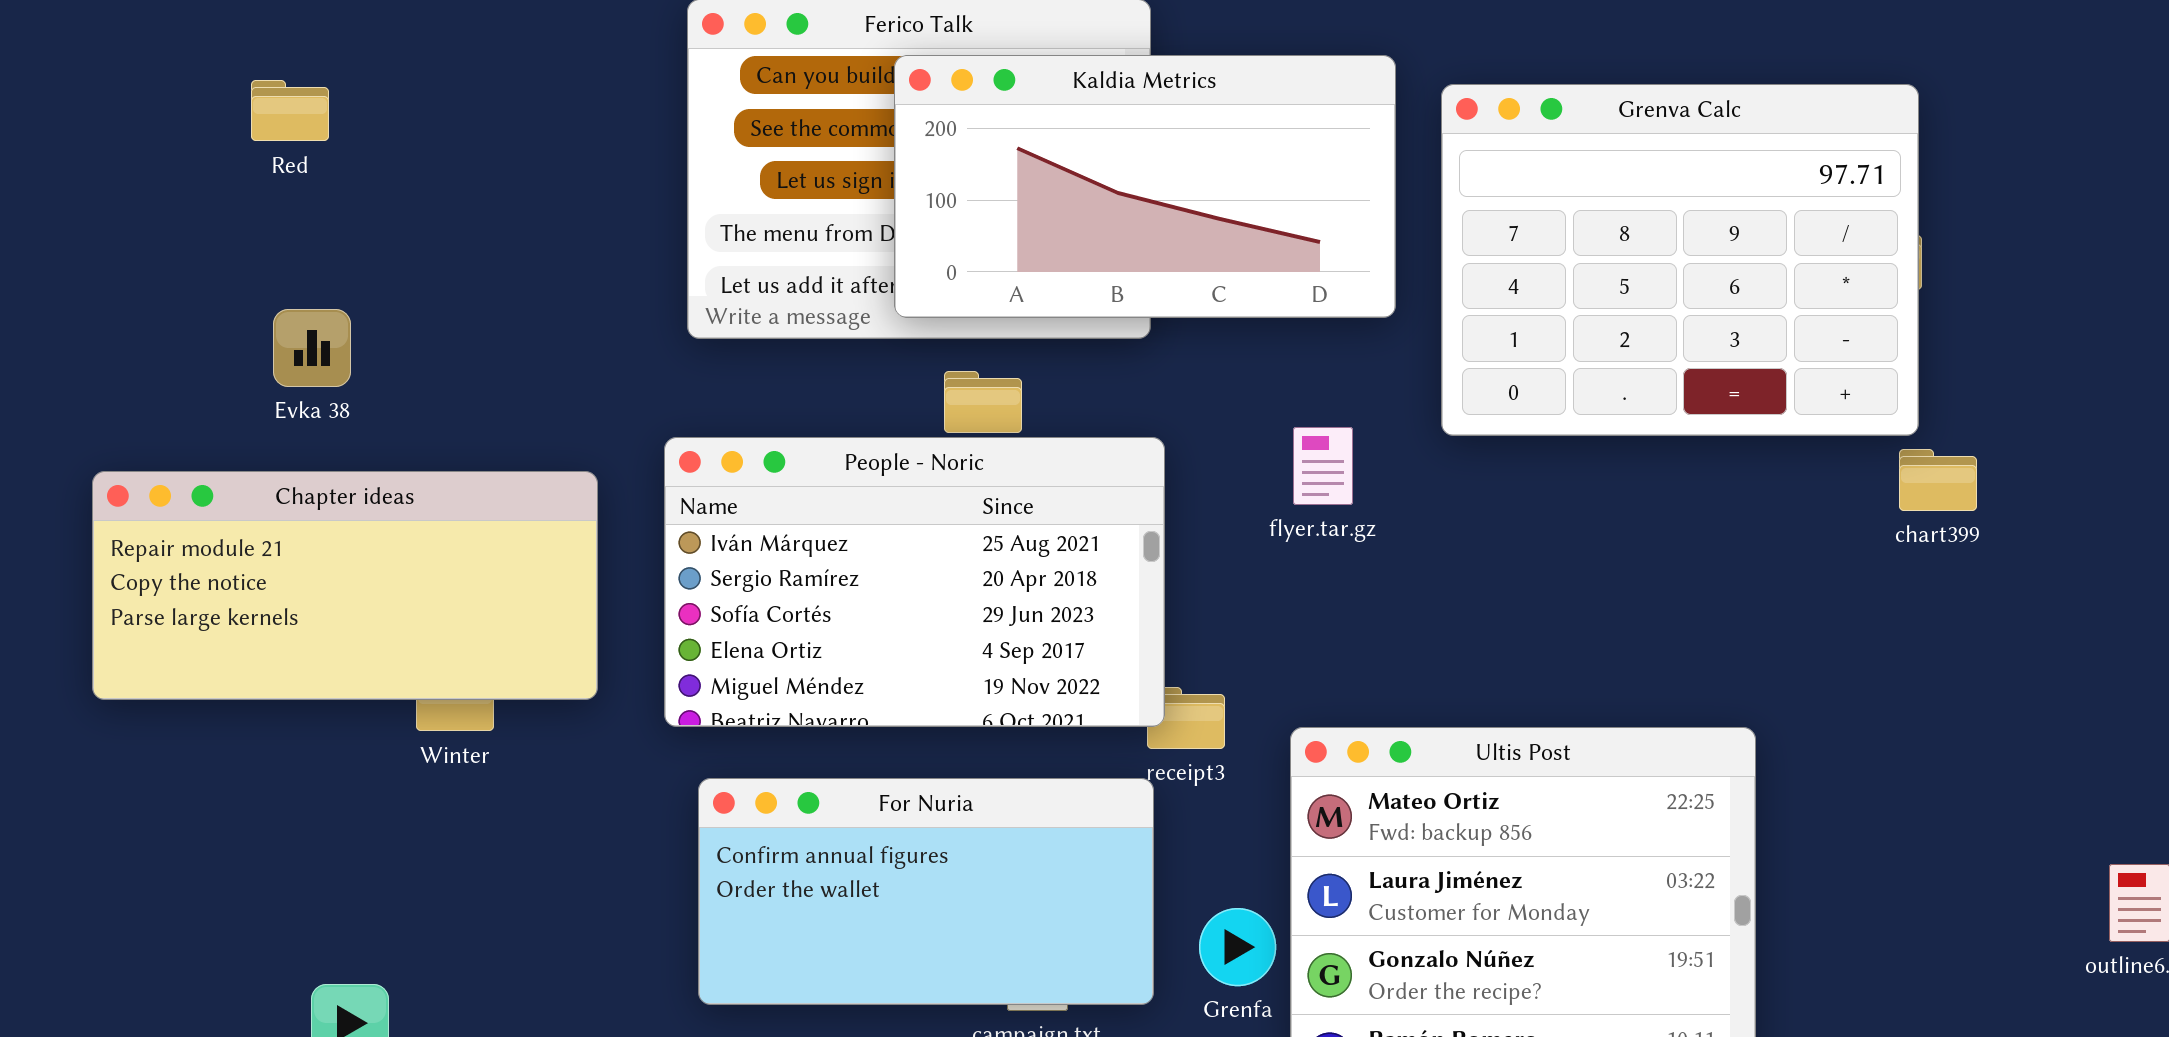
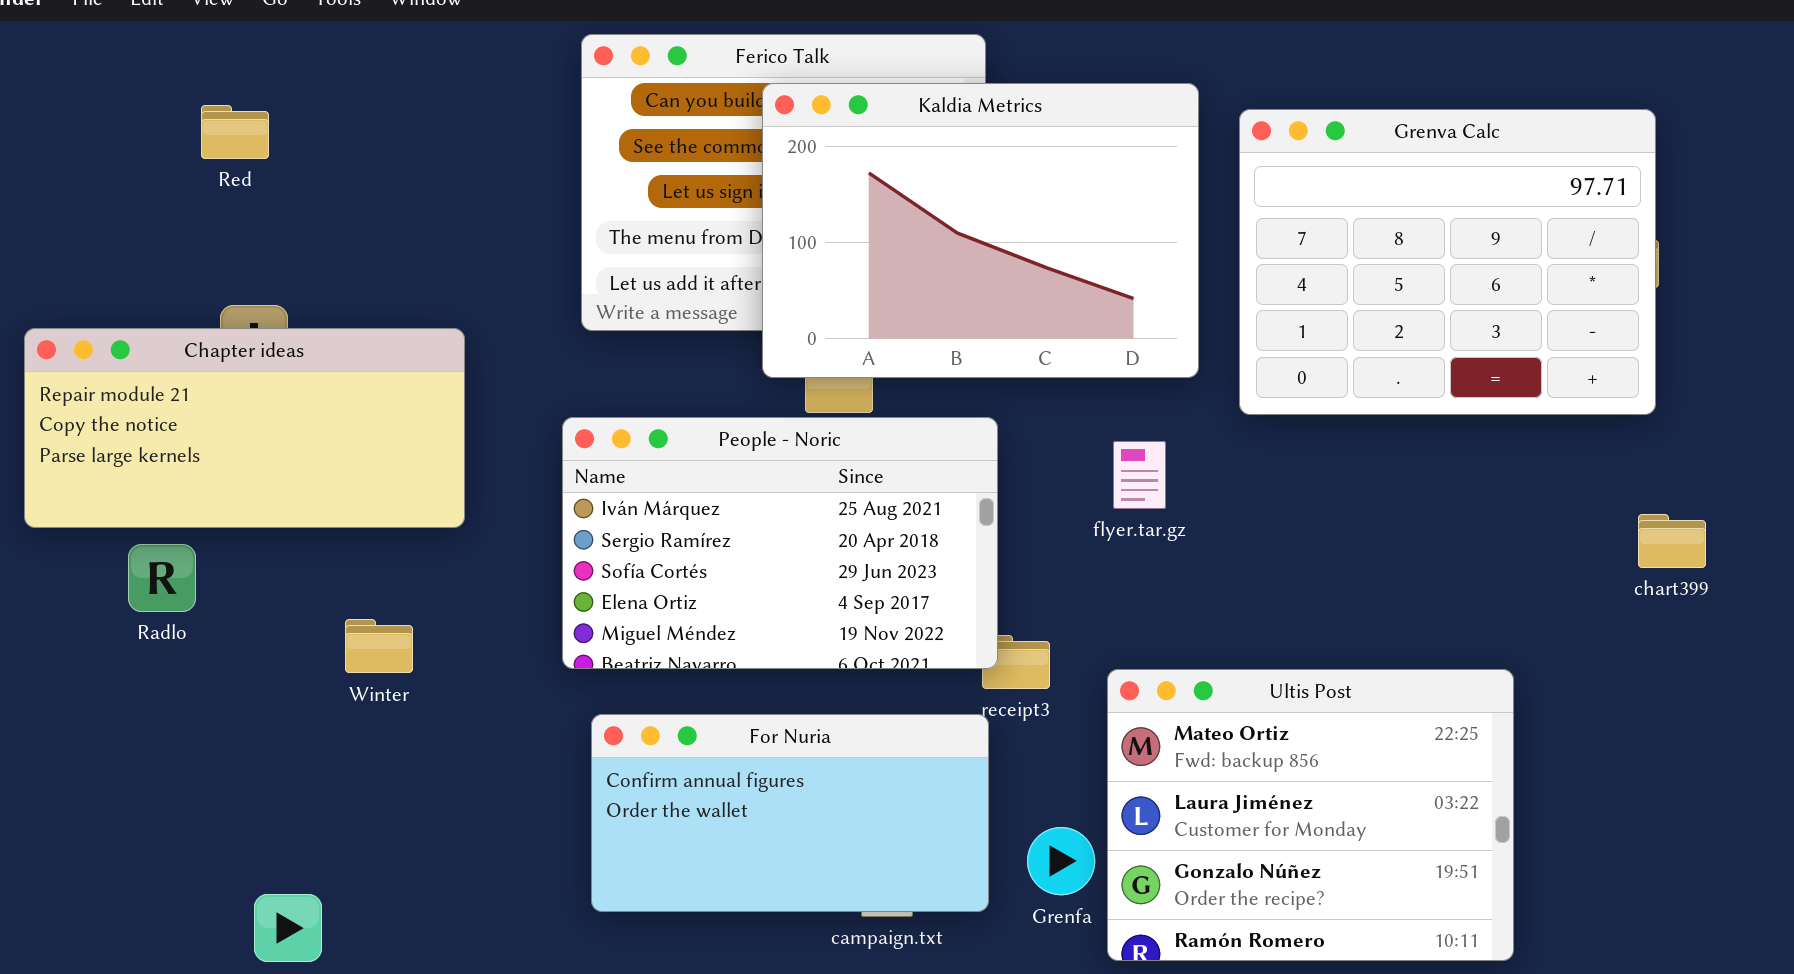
Kaldia Metrics: [894,55,1396,318] -> [762,83,1199,378], resized
flyer.tar.gz: [1293,427,1353,505] -> [1113,441,1166,509], moved
chart399: [1899,449,1977,511] -> [1638,514,1706,568], moved
Chapter ideas: [92,471,598,700] -> [24,328,465,528], moved

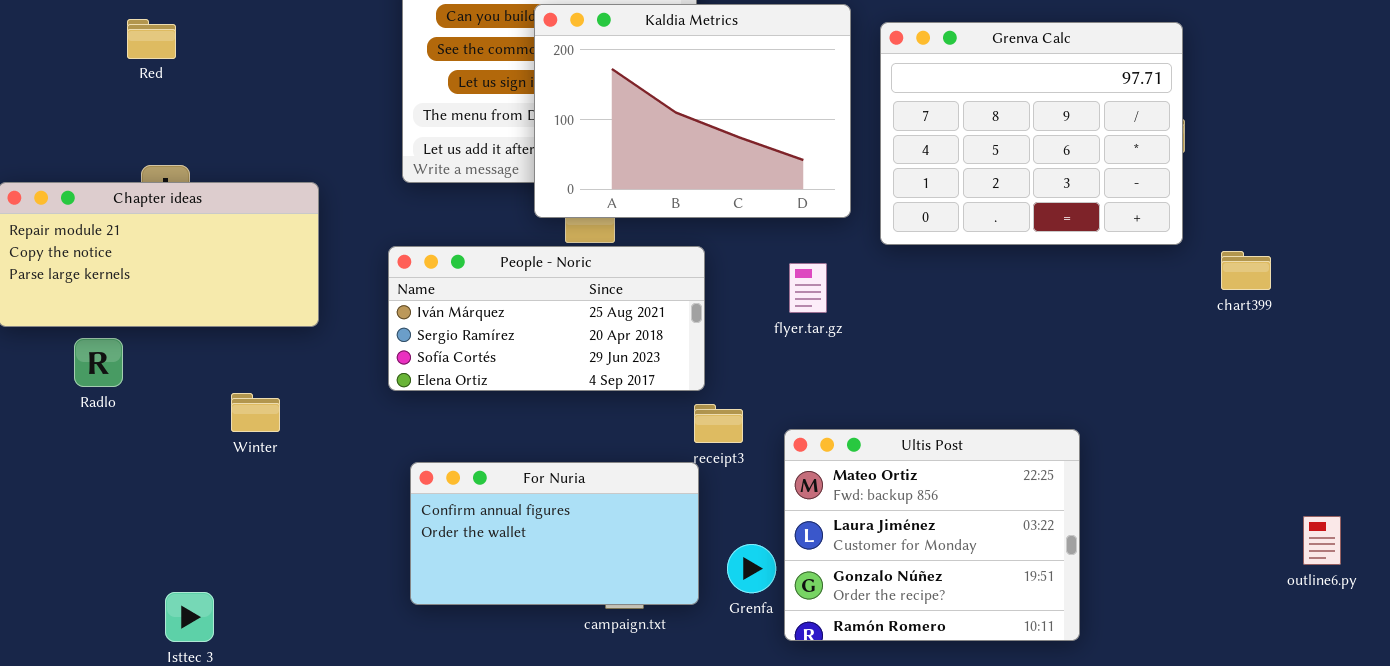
People - Noric: [562,417,998,669] -> [388,246,705,391], resized
chart399: [1638,514,1706,568] -> [1221,251,1271,290], moved

